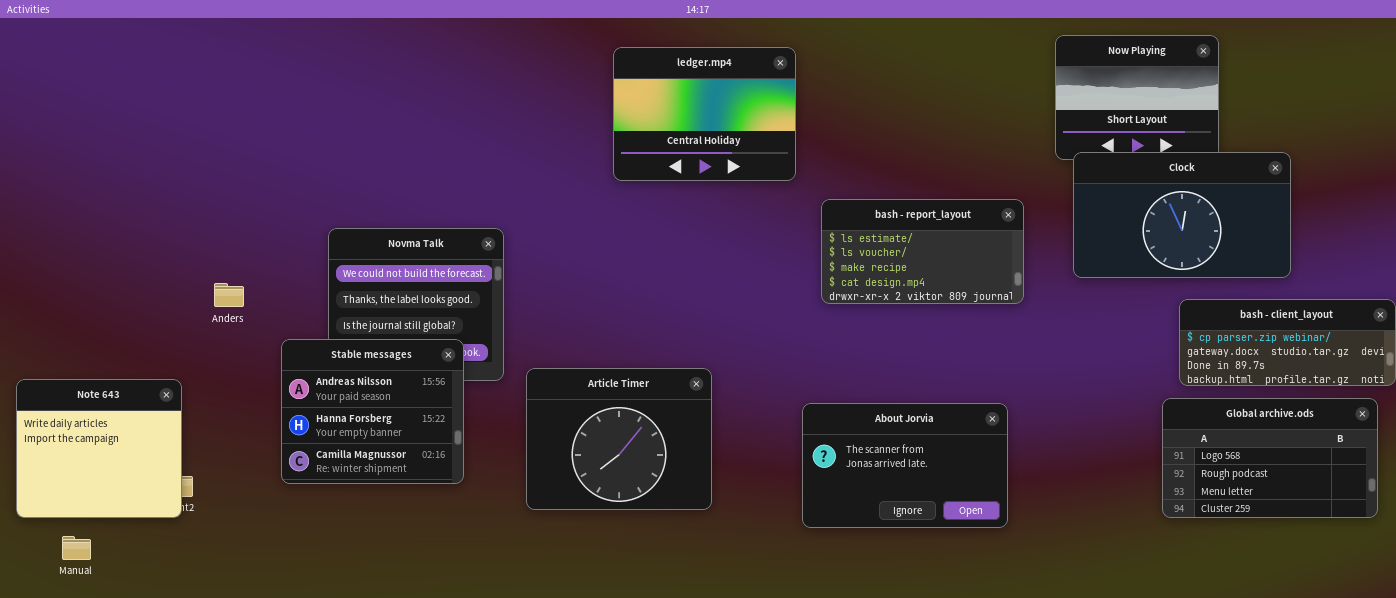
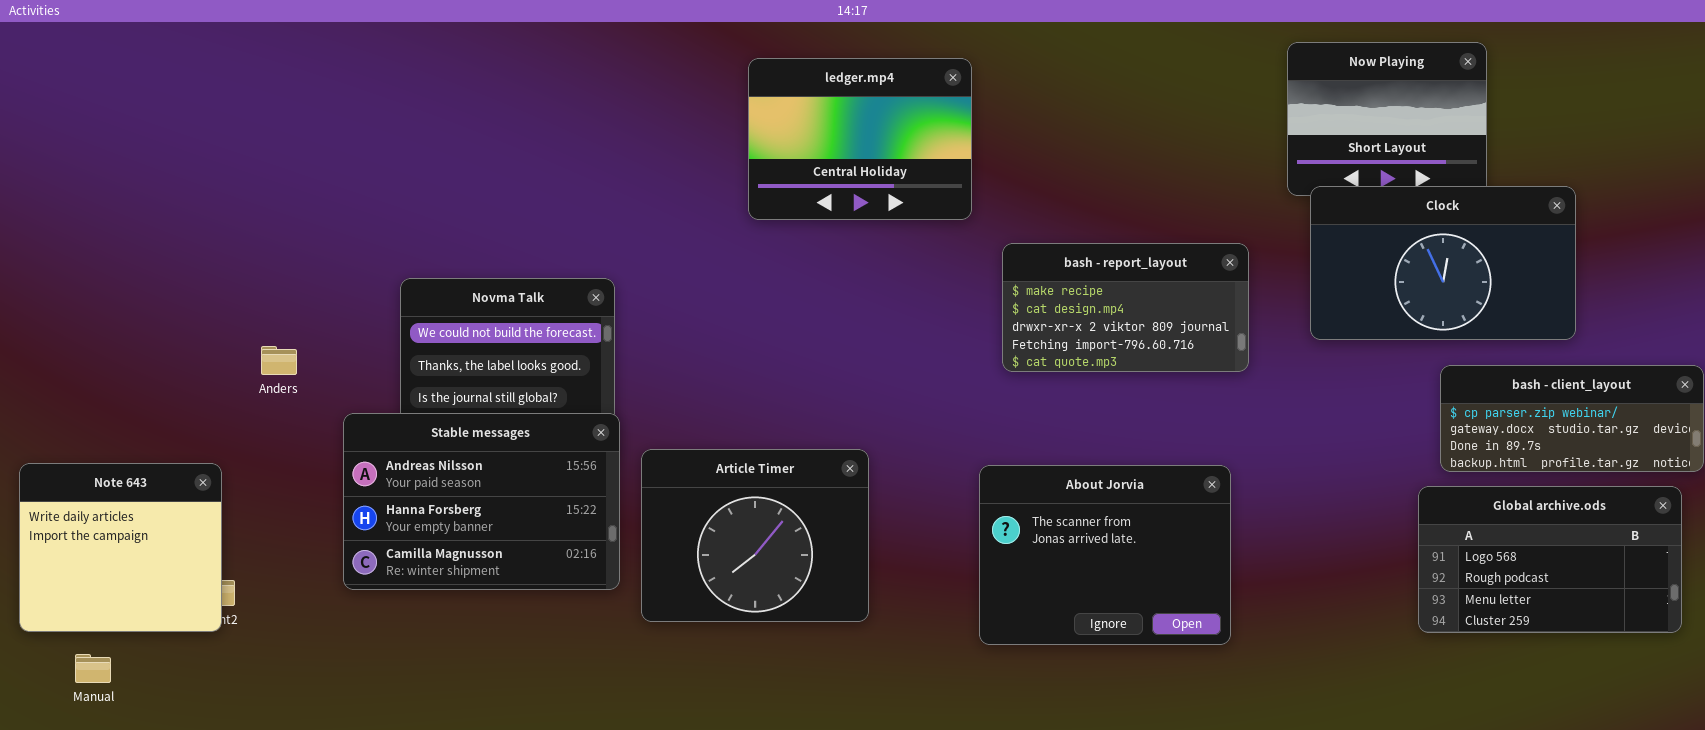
bash - report_layout: [821,199,1024,304] -> [1002,243,1249,372], scrolled down 2 rows
Stable messages: [281,339,464,484] -> [343,413,620,590], resized
About Jorvia: [802,403,1008,528] -> [979,465,1231,645], resized

